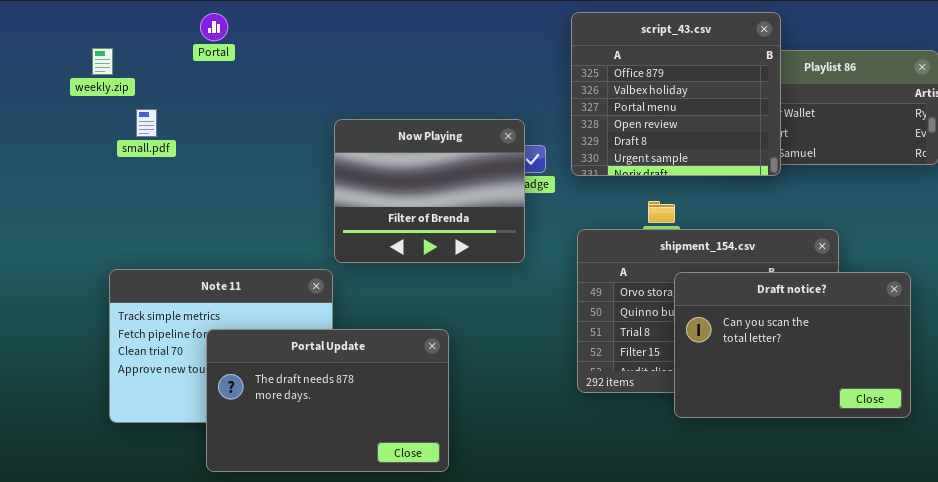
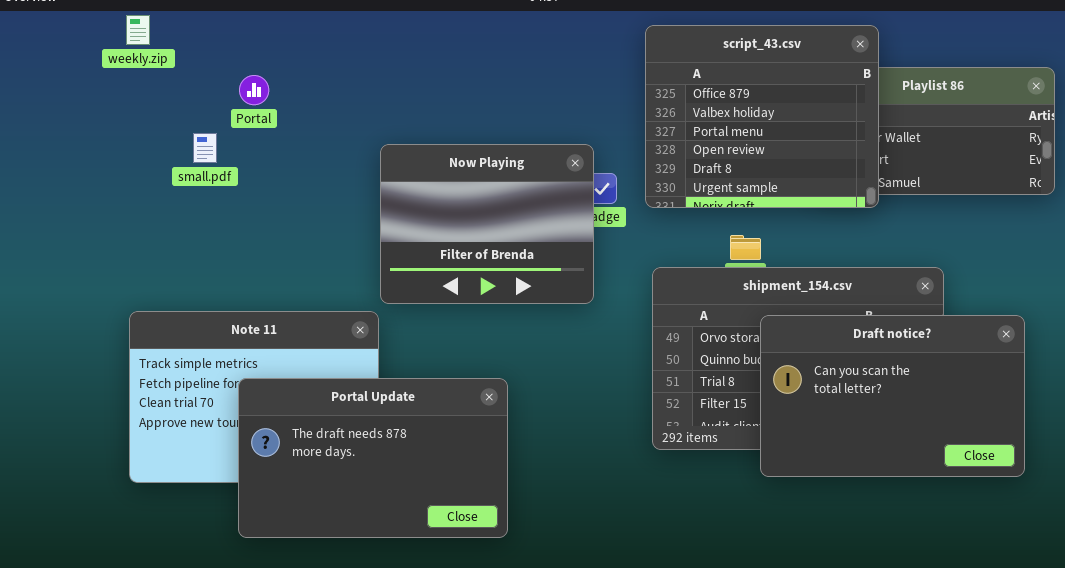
Portal: [200,13,228,41] -> [239,75,269,105], moved
weekly.zip: [92,48,113,75] -> [126,15,150,45], moved
small.pdf: [136,109,157,137] -> [193,133,217,163], moved

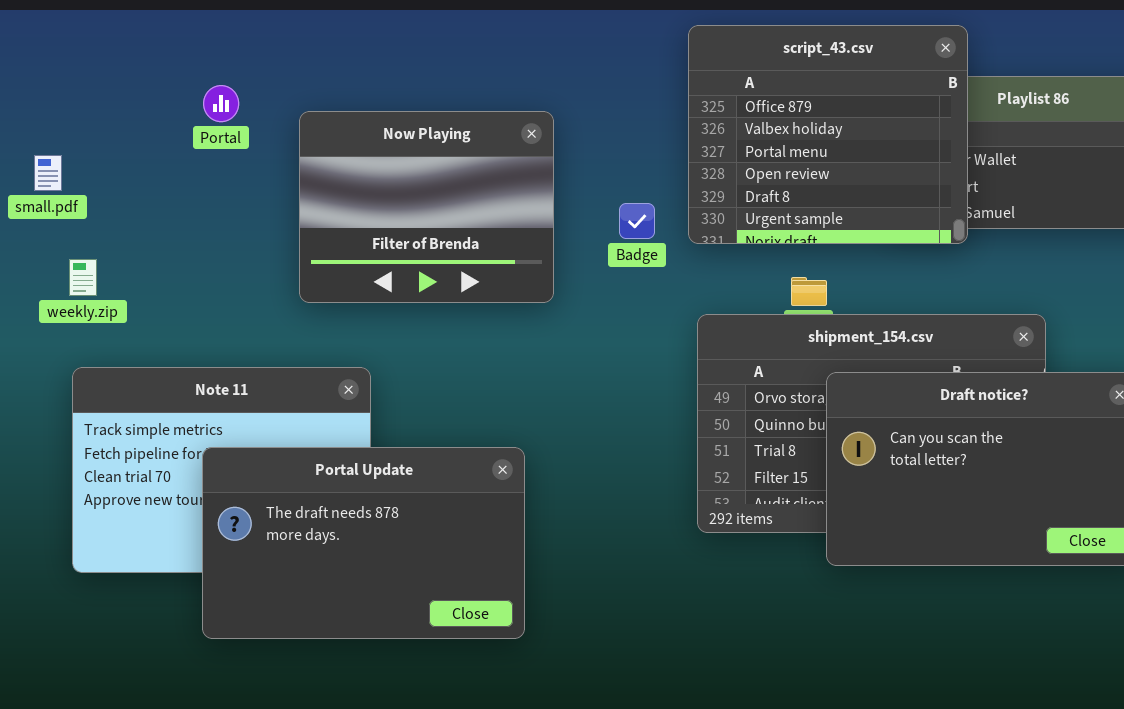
weekly.zip: [126,15,150,45] -> [69,259,97,296], moved
small.pdf: [193,133,217,163] -> [34,155,62,191], moved
Now Playing: [380,144,594,304] -> [299,111,554,303], moved

